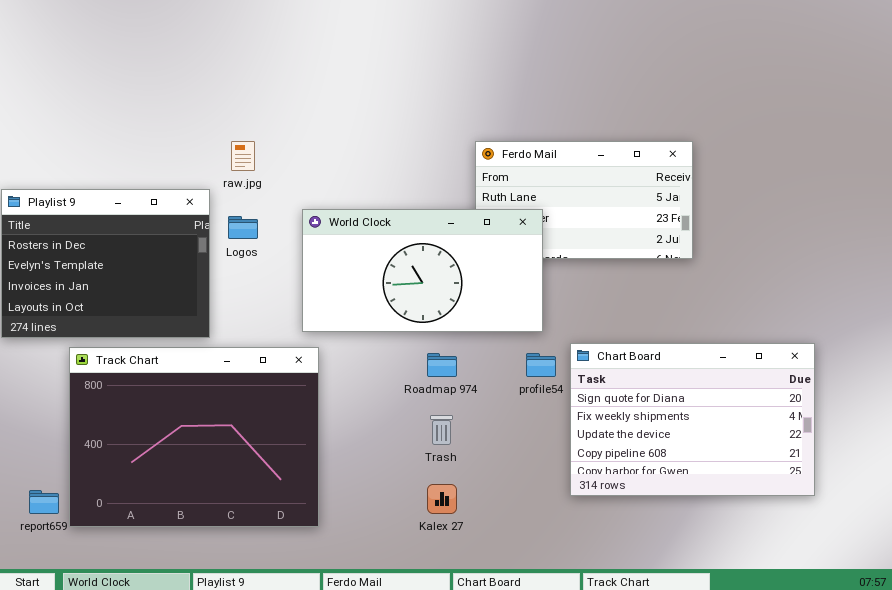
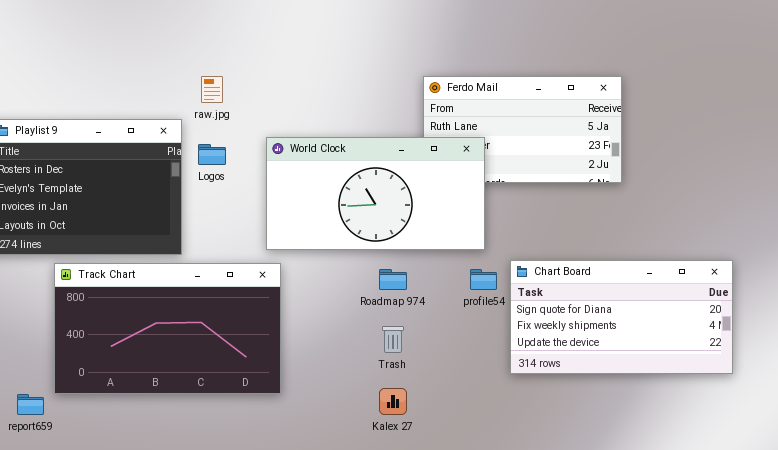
Chart Board: [570,343,815,496] -> [510,260,733,374], resized
Track Chart: [69,347,319,527] -> [54,263,281,394], resized

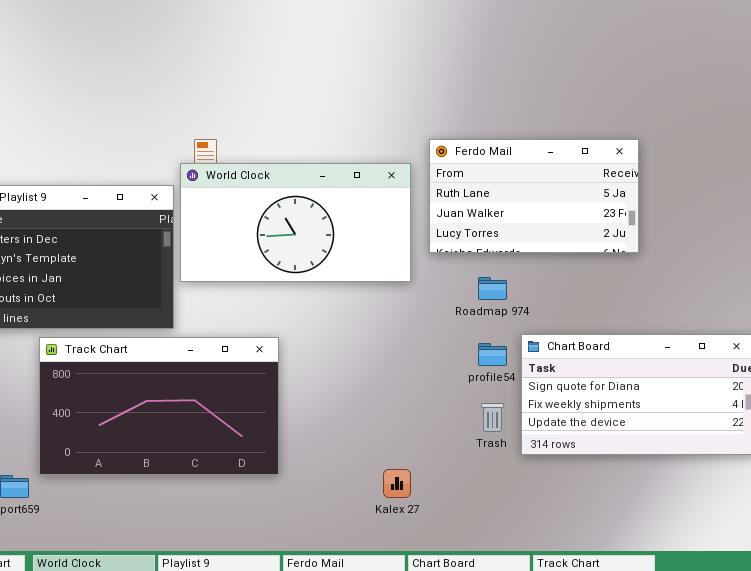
World Clock: [266,137,485,250] -> [180,163,411,282], moved
Roadmap 974: [379,269,407,290] -> [478,277,507,300], moved
Trash: [382,326,404,353] -> [481,403,504,432], moved

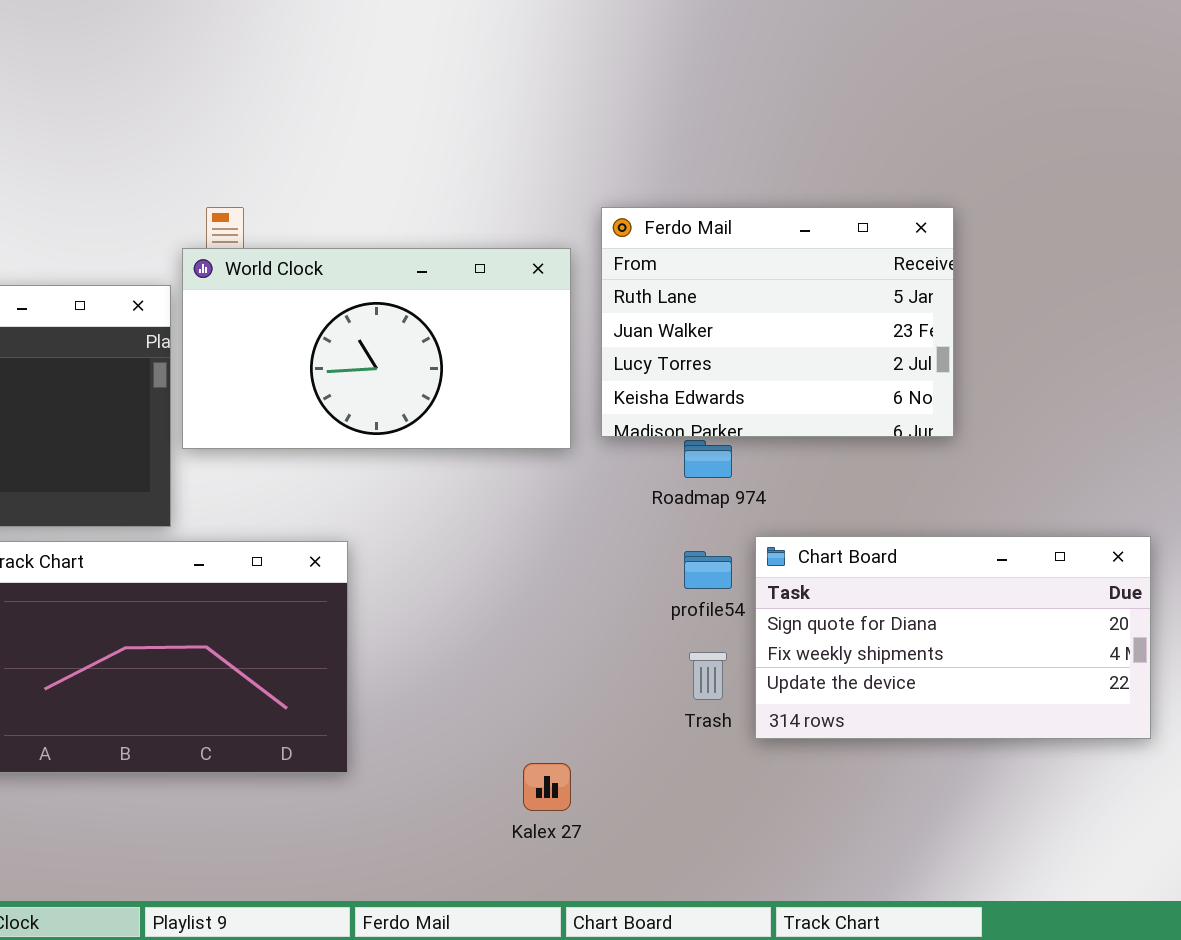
Ferdo Mail: [429,139,639,253] -> [601,207,954,437], resized

